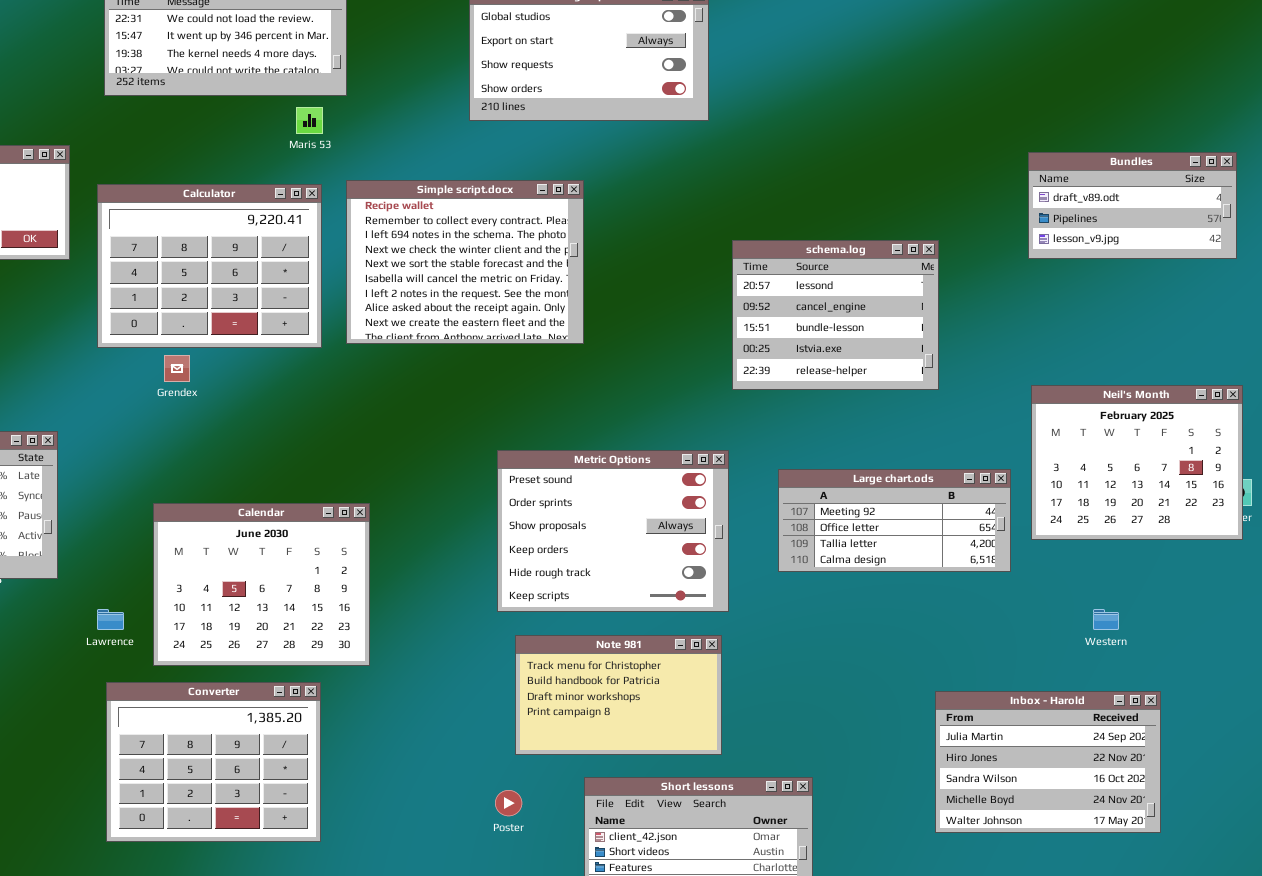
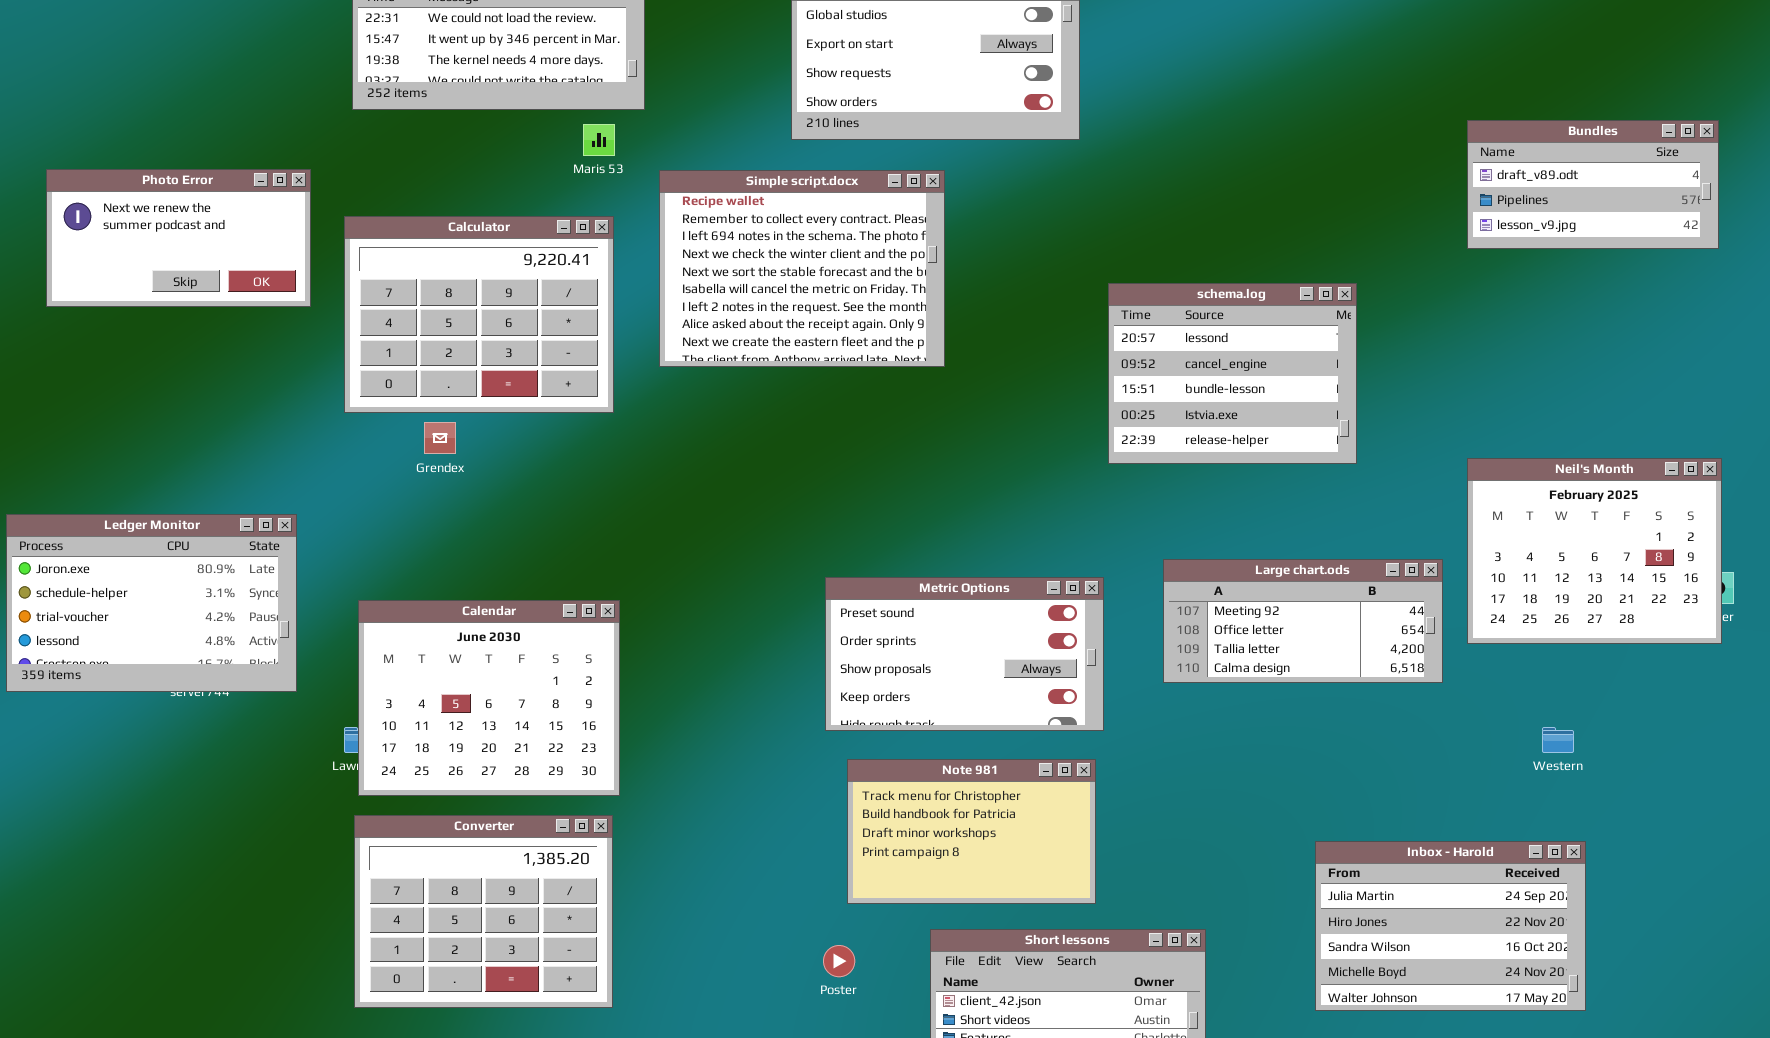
Bundles: [1028,152,1237,259] -> [1467,120,1719,249], moved
Simple script.docx: [346,180,584,344] -> [659,170,945,367], moved
Metric Options: [497,450,729,612] -> [825,577,1104,731], resized
Calendar: [153,503,370,666] -> [358,600,620,796], moved
Inbox - Harold: [935,691,1161,833] -> [1315,841,1586,1011], moved

